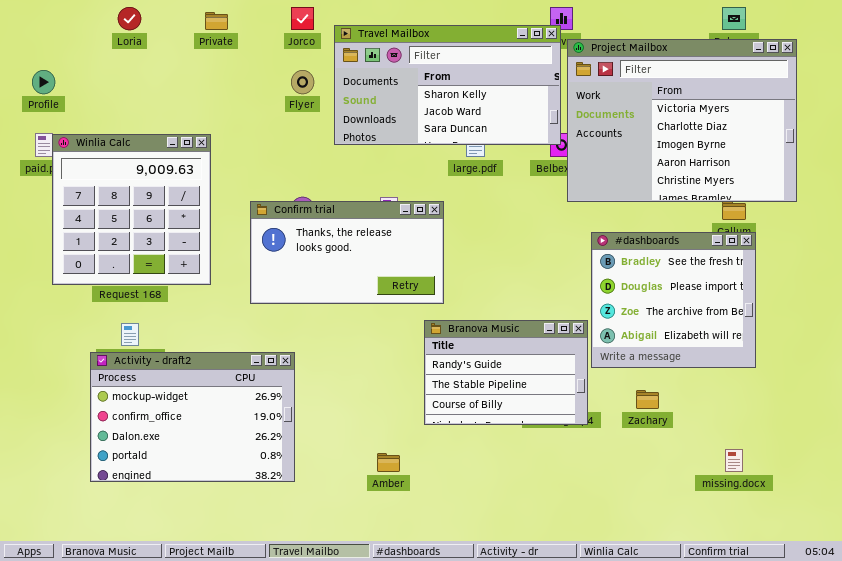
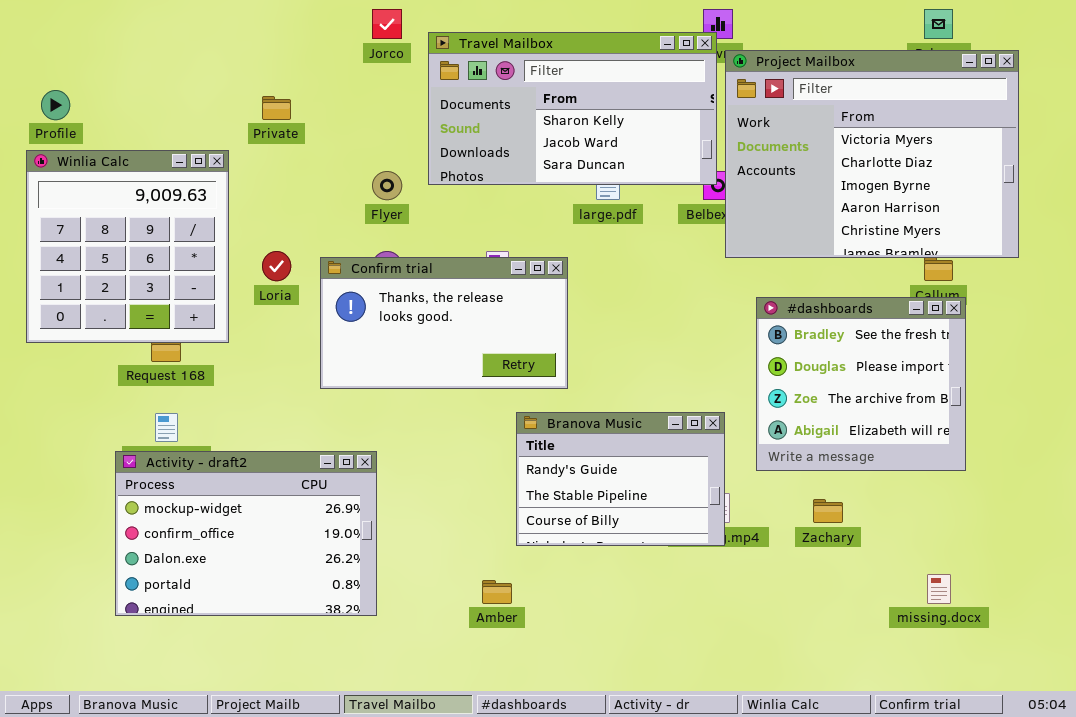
Loria: [118,7,141,30] -> [262,251,291,281], moved
Private: [205,12,228,30] -> [262,96,291,120], moved
Flyer: [291,70,314,94] -> [372,171,402,200], moved
Winlia Calc: [52,134,211,285] -> [26,150,229,343], moved
Branova Music: [424,320,588,425] -> [516,412,725,546], moved

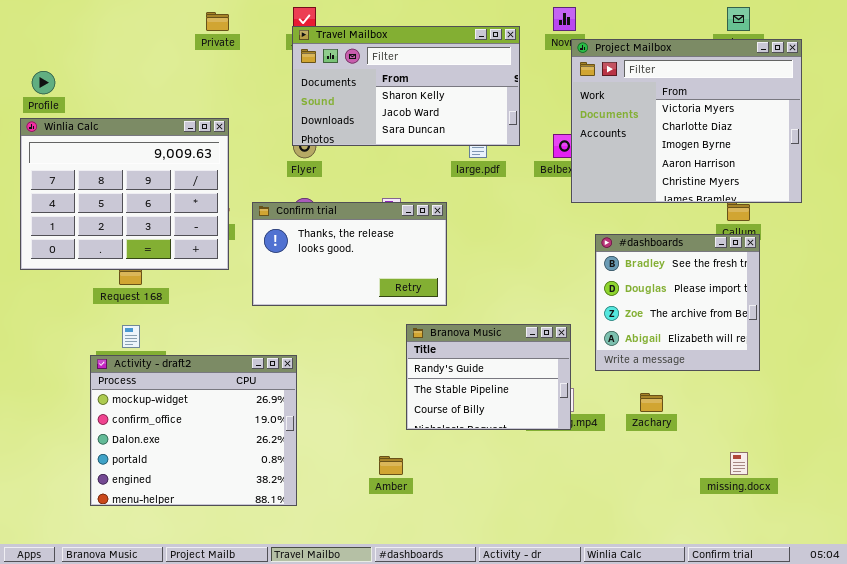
Travel Mailbox: [428,32,717,185] -> [292,26,520,146], moved
Private: [262,96,291,120] -> [206,12,229,31], moved
Winlia Calc: [26,150,229,343] -> [20,118,229,270], resized
Activity - draft2: [115,451,377,616] -> [90,355,297,506], resized

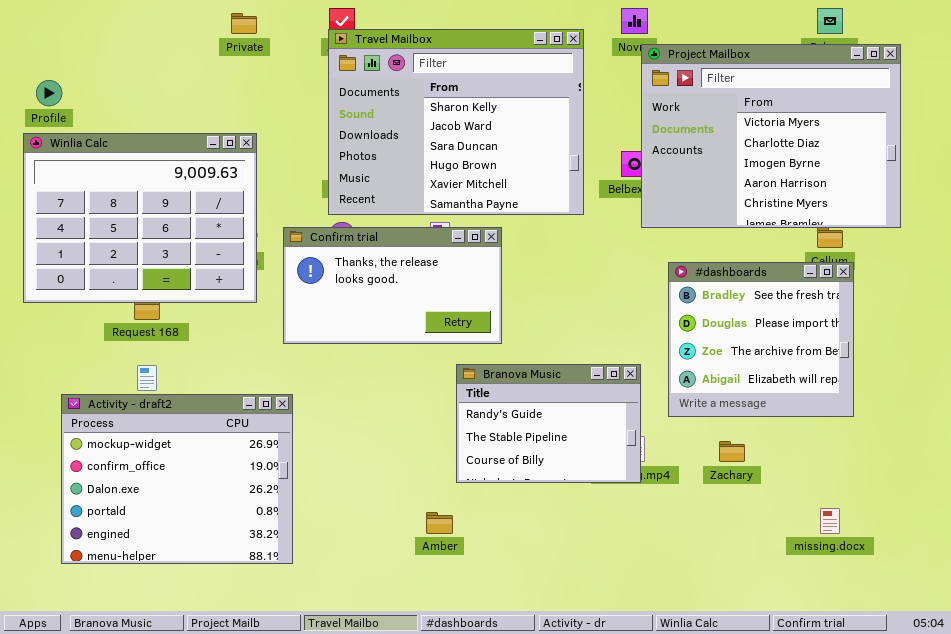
Travel Mailbox: [292,26,520,146] -> [328,29,584,215], resized
Activity - draft2: [90,355,297,506] -> [61,394,293,564], moved

